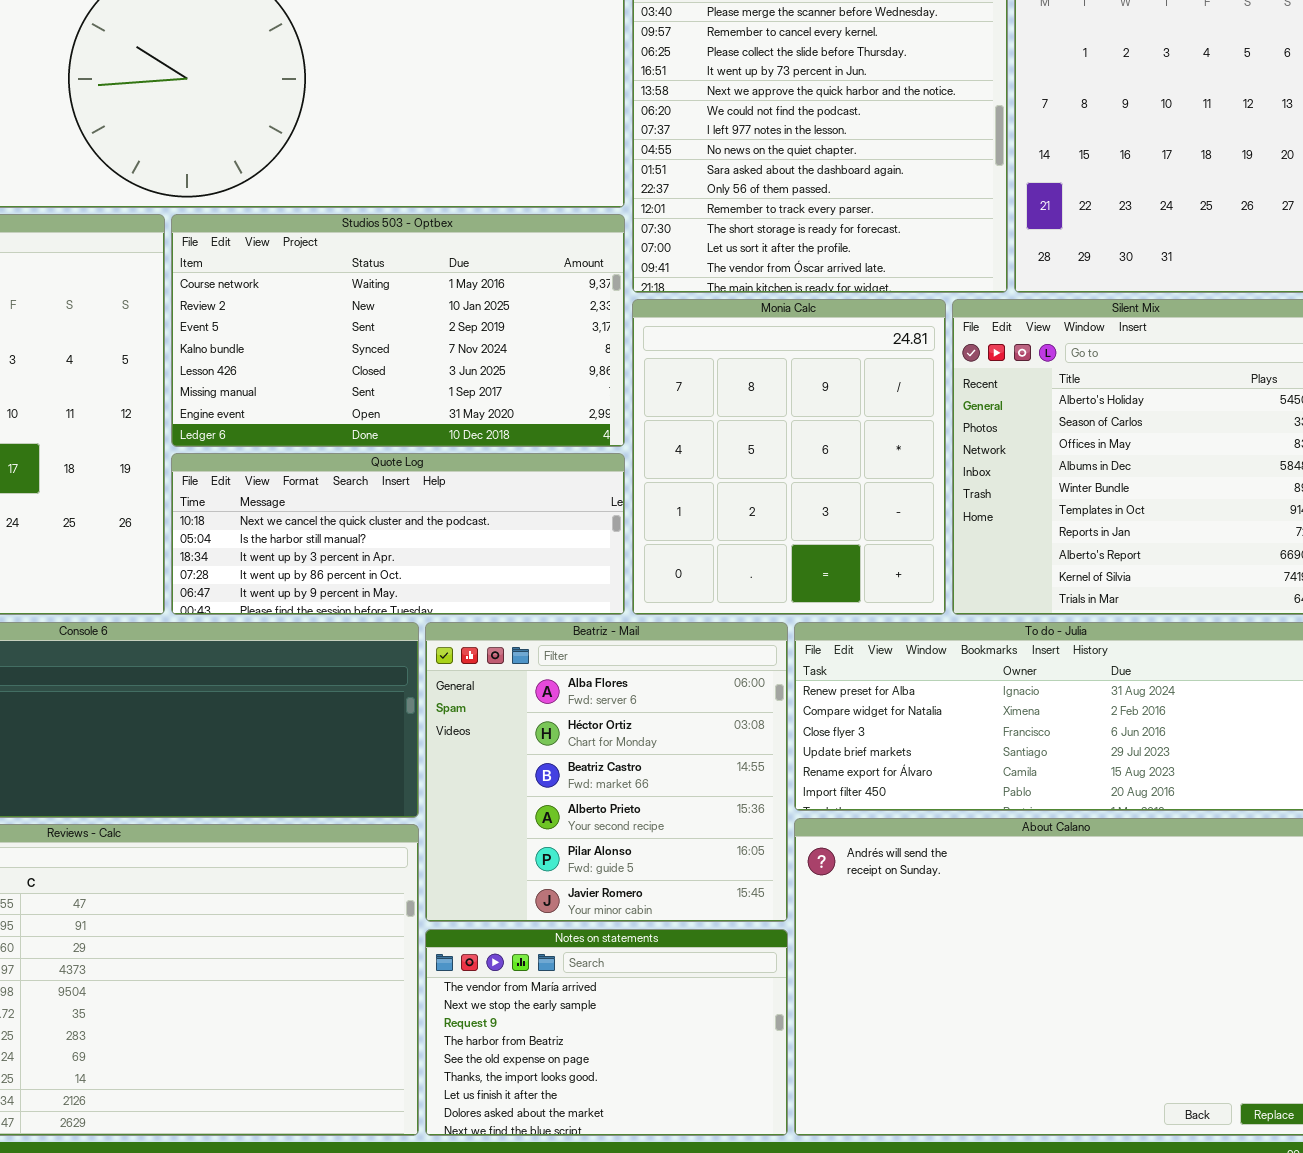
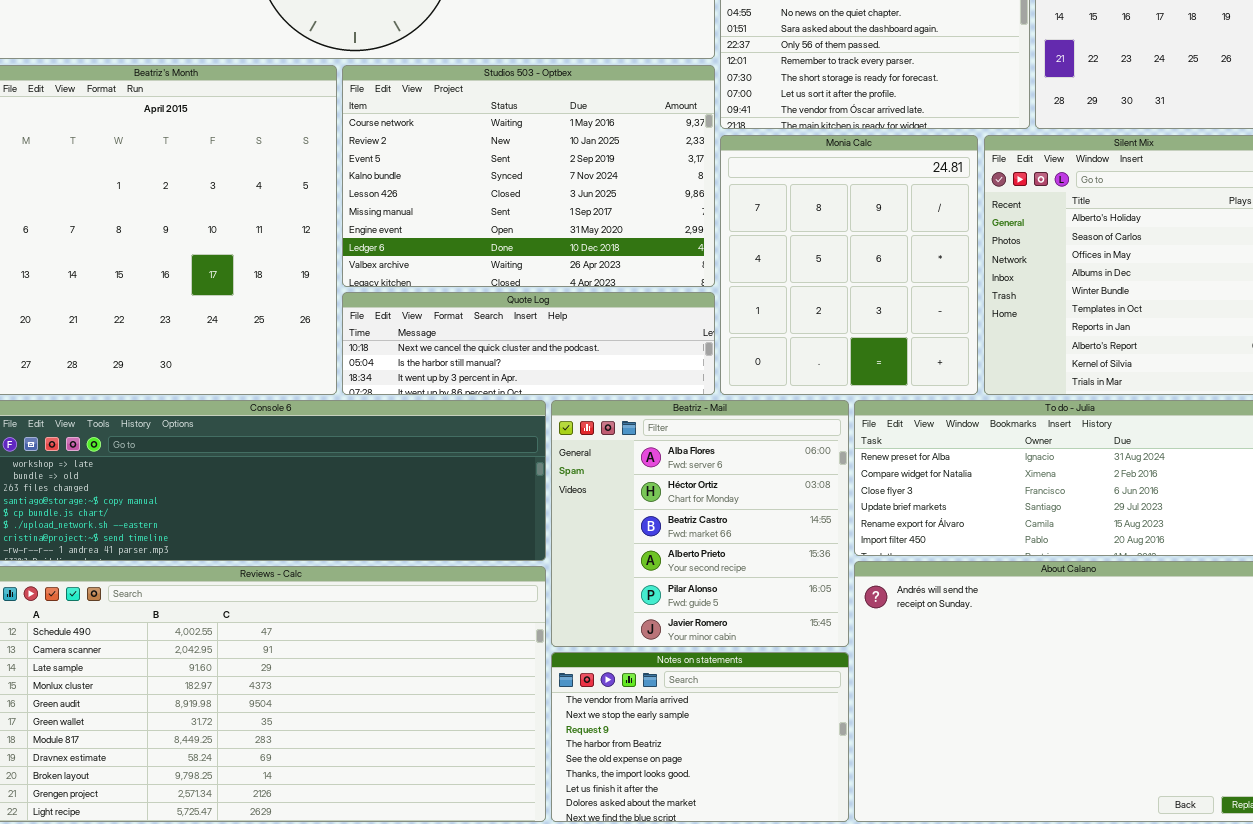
Studios 503 - Optbex: [171,214,625,447] -> [342,65,715,287], resized
Quote Log: [171,453,625,615] -> [342,292,715,395], resized

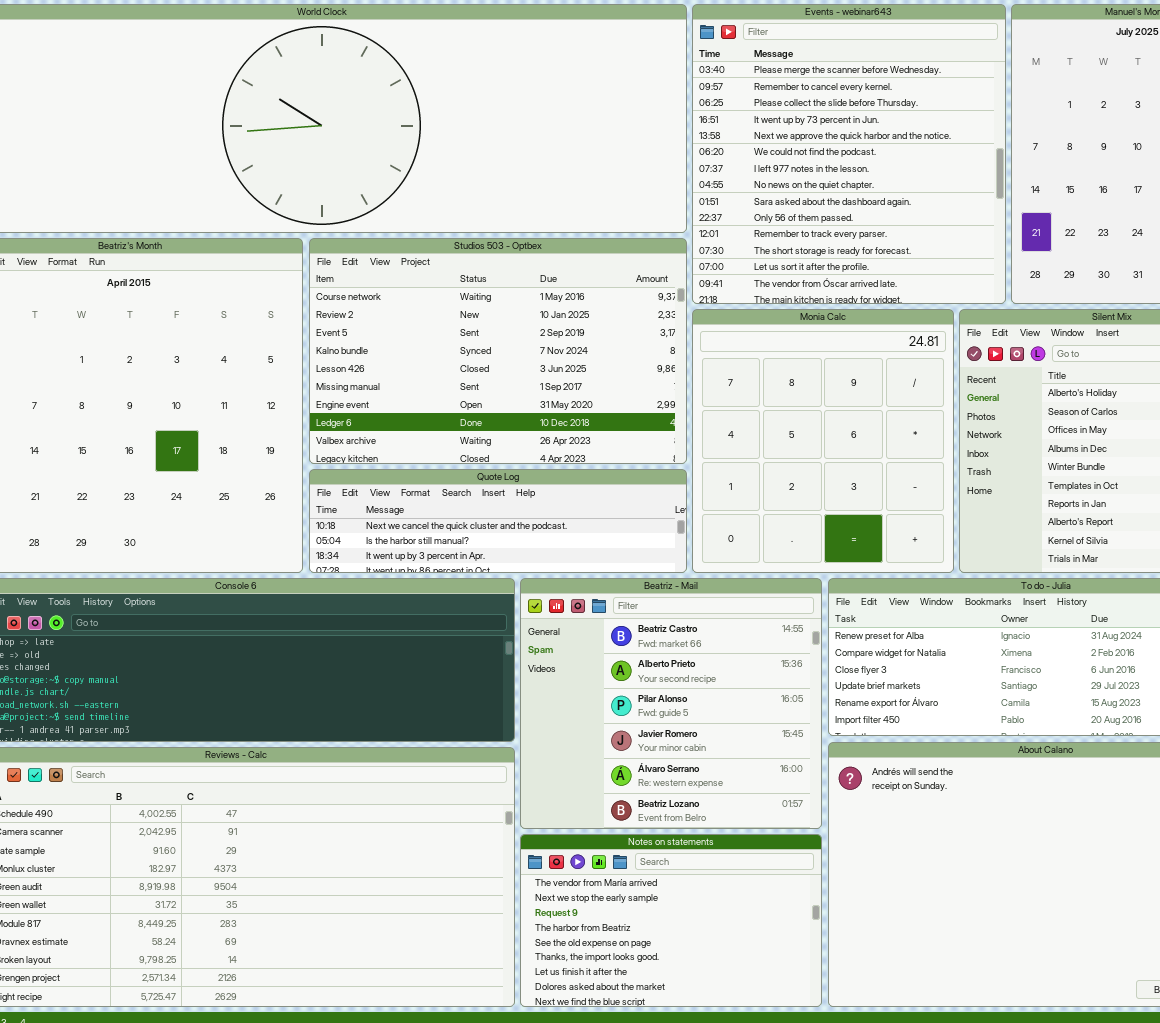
Beatriz - Mail: [551,400,849,647] -> [520,578,822,829], scrolled down 2 rows

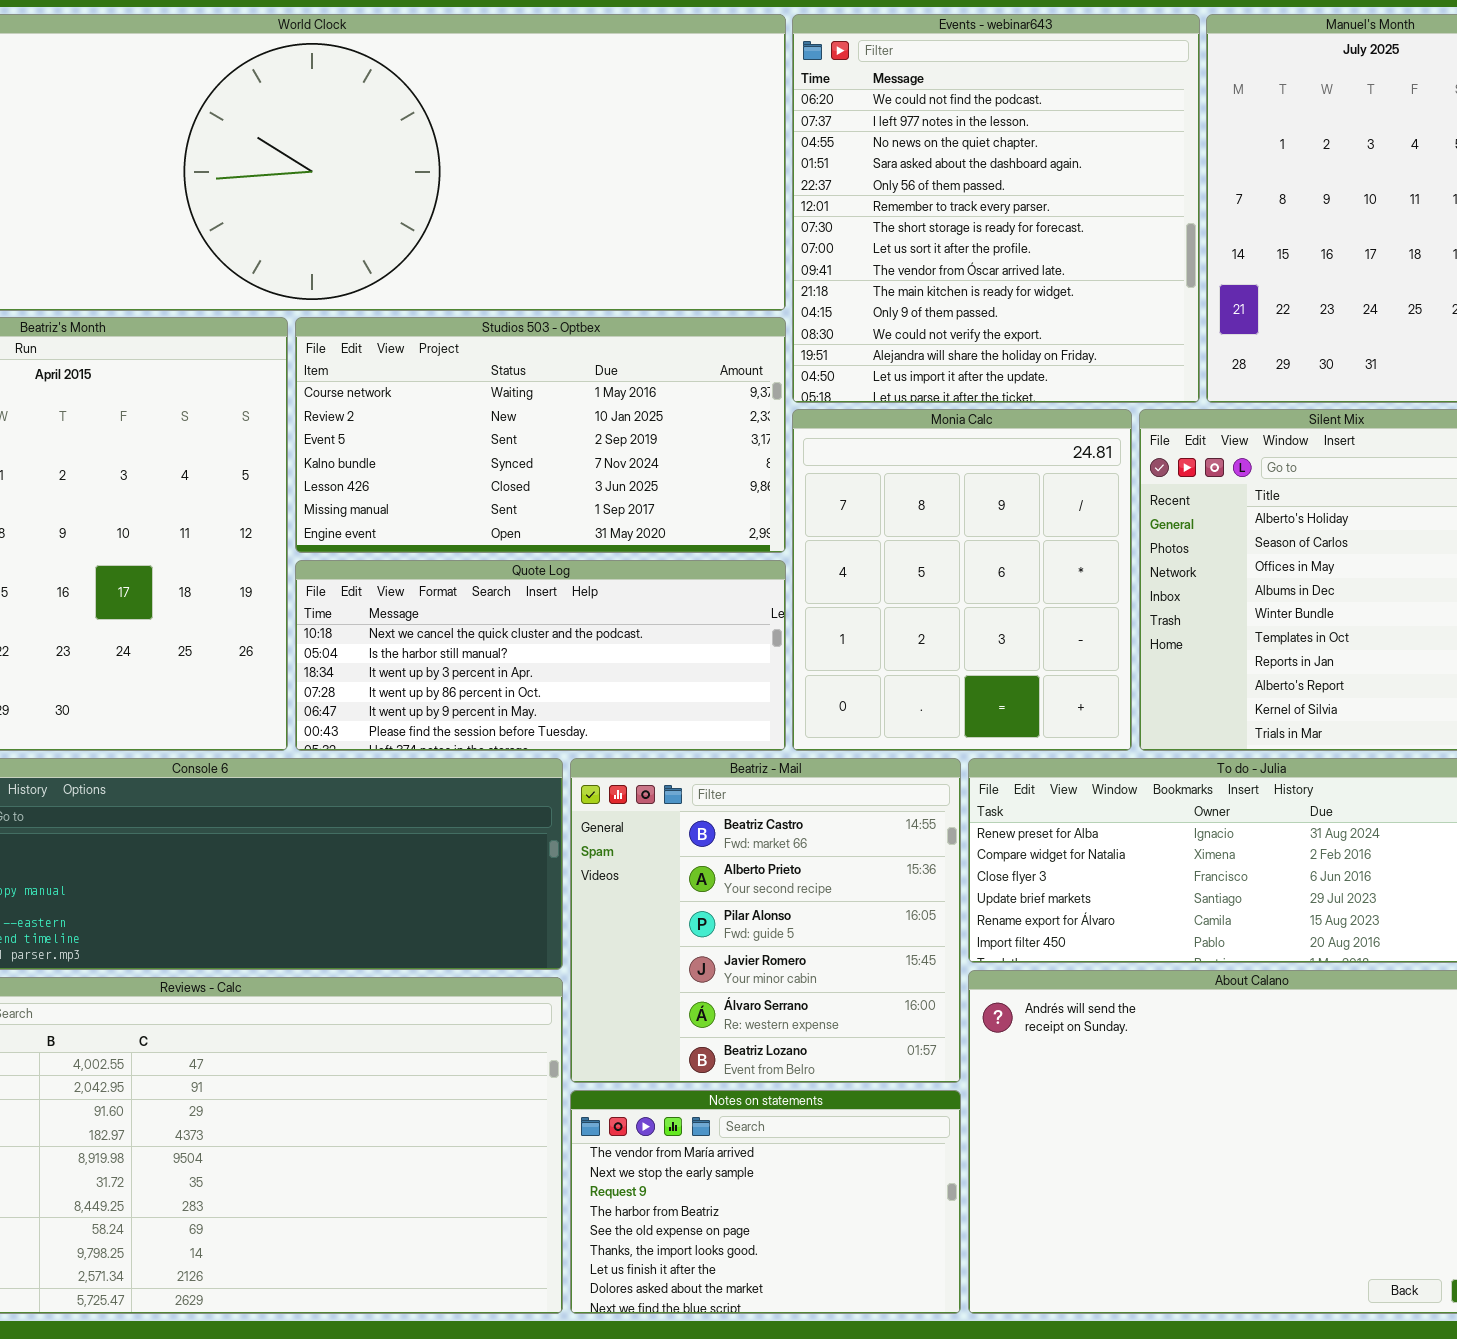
Events - webinar643: [692,4,1006,304] -> [792,14,1200,403], scrolled down 5 rows
Studios 503 - Optbex: [309,238,687,464] -> [295,317,786,553], resized
Quote Log: [309,469,687,573] -> [295,560,786,751], resized

